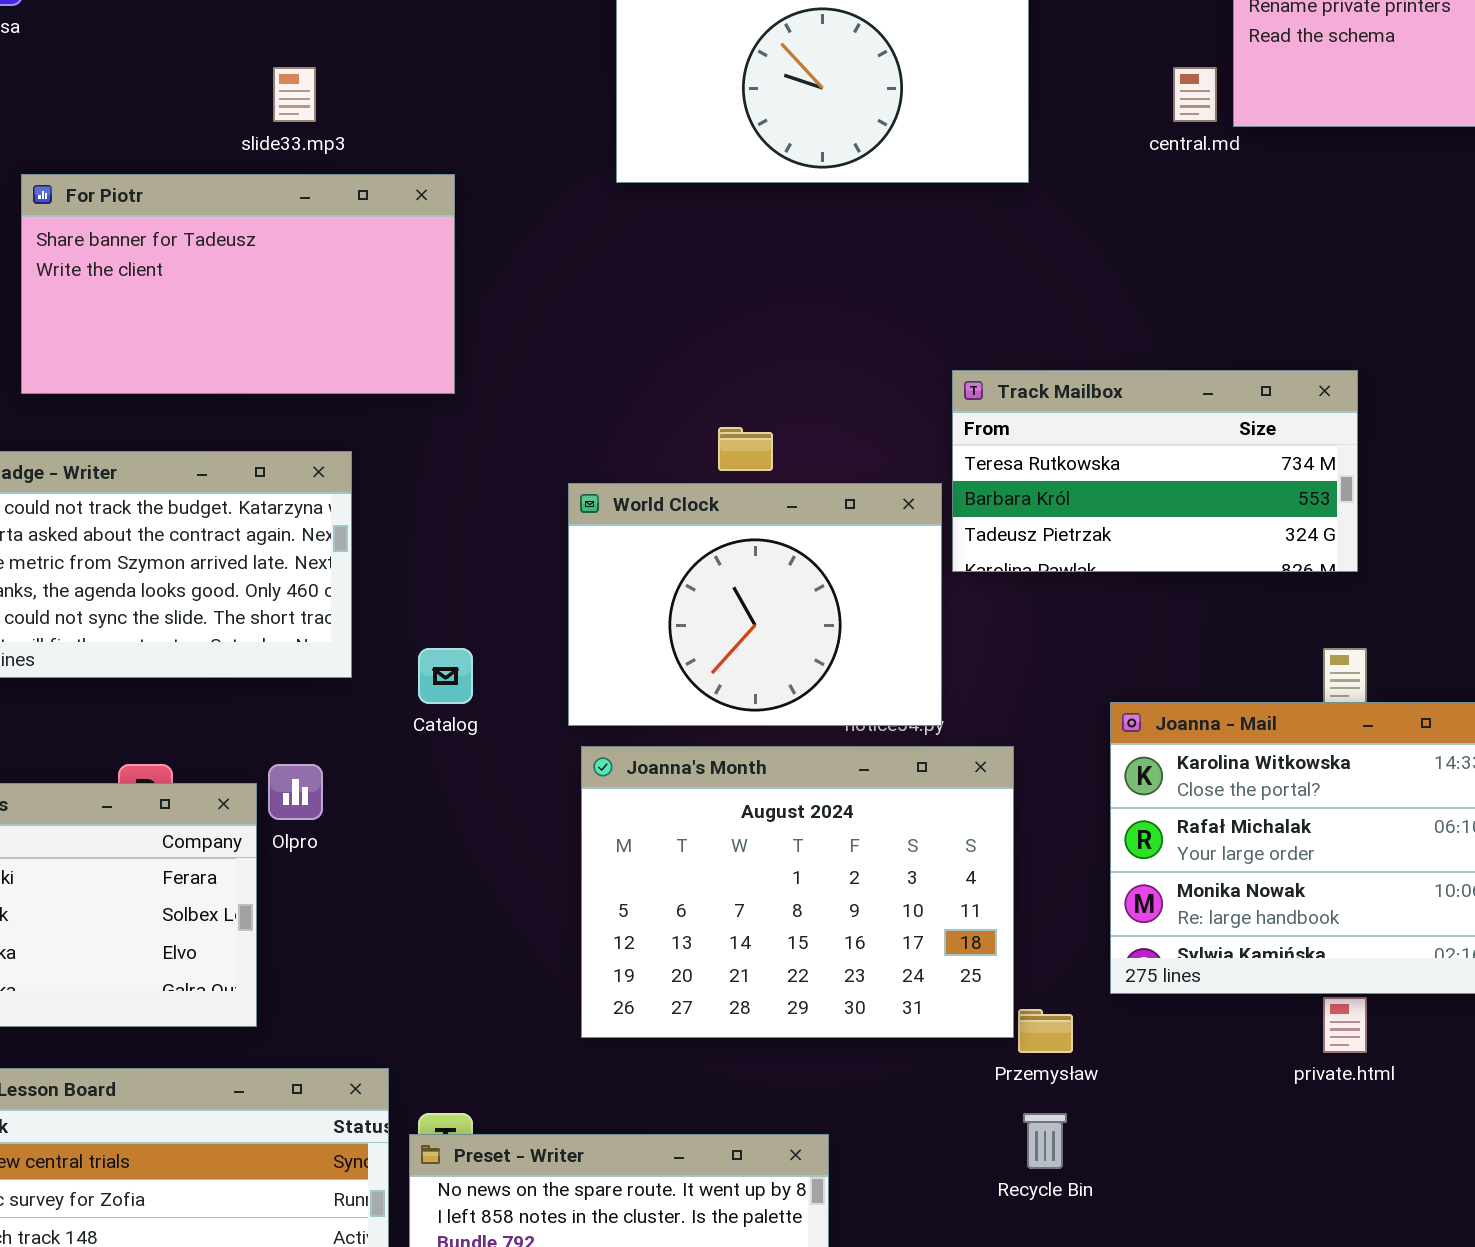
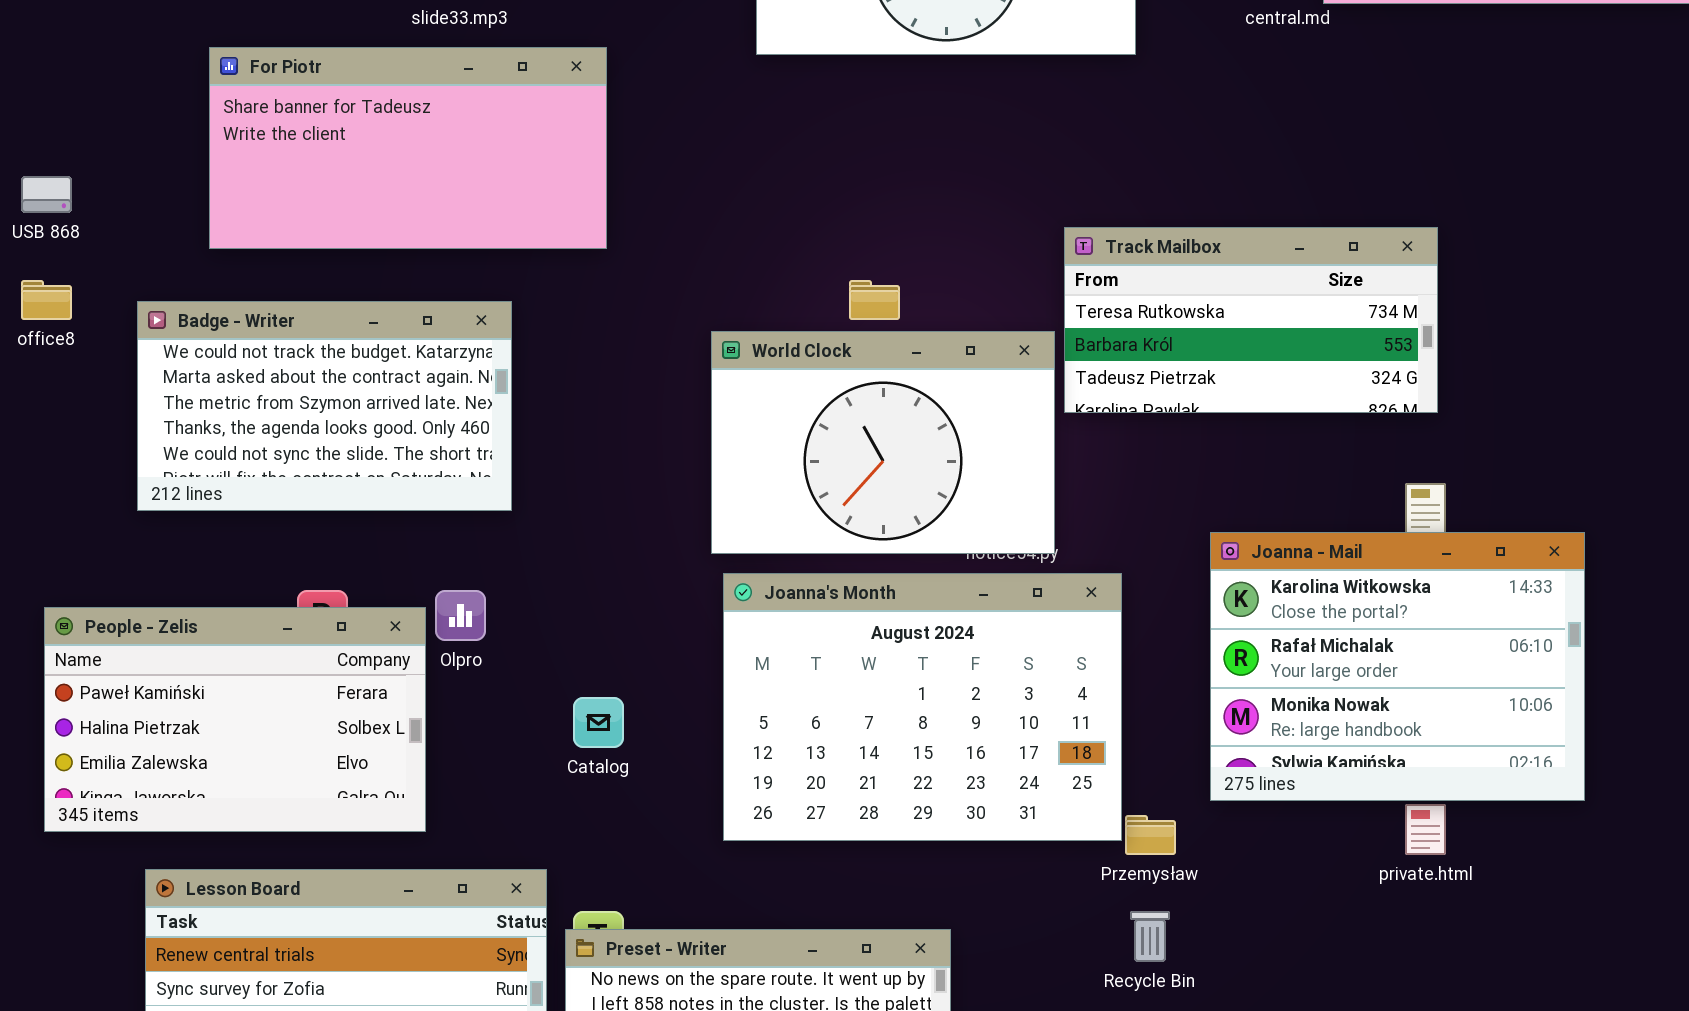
Catalog: [418,648,473,704] -> [573,697,624,748], moved

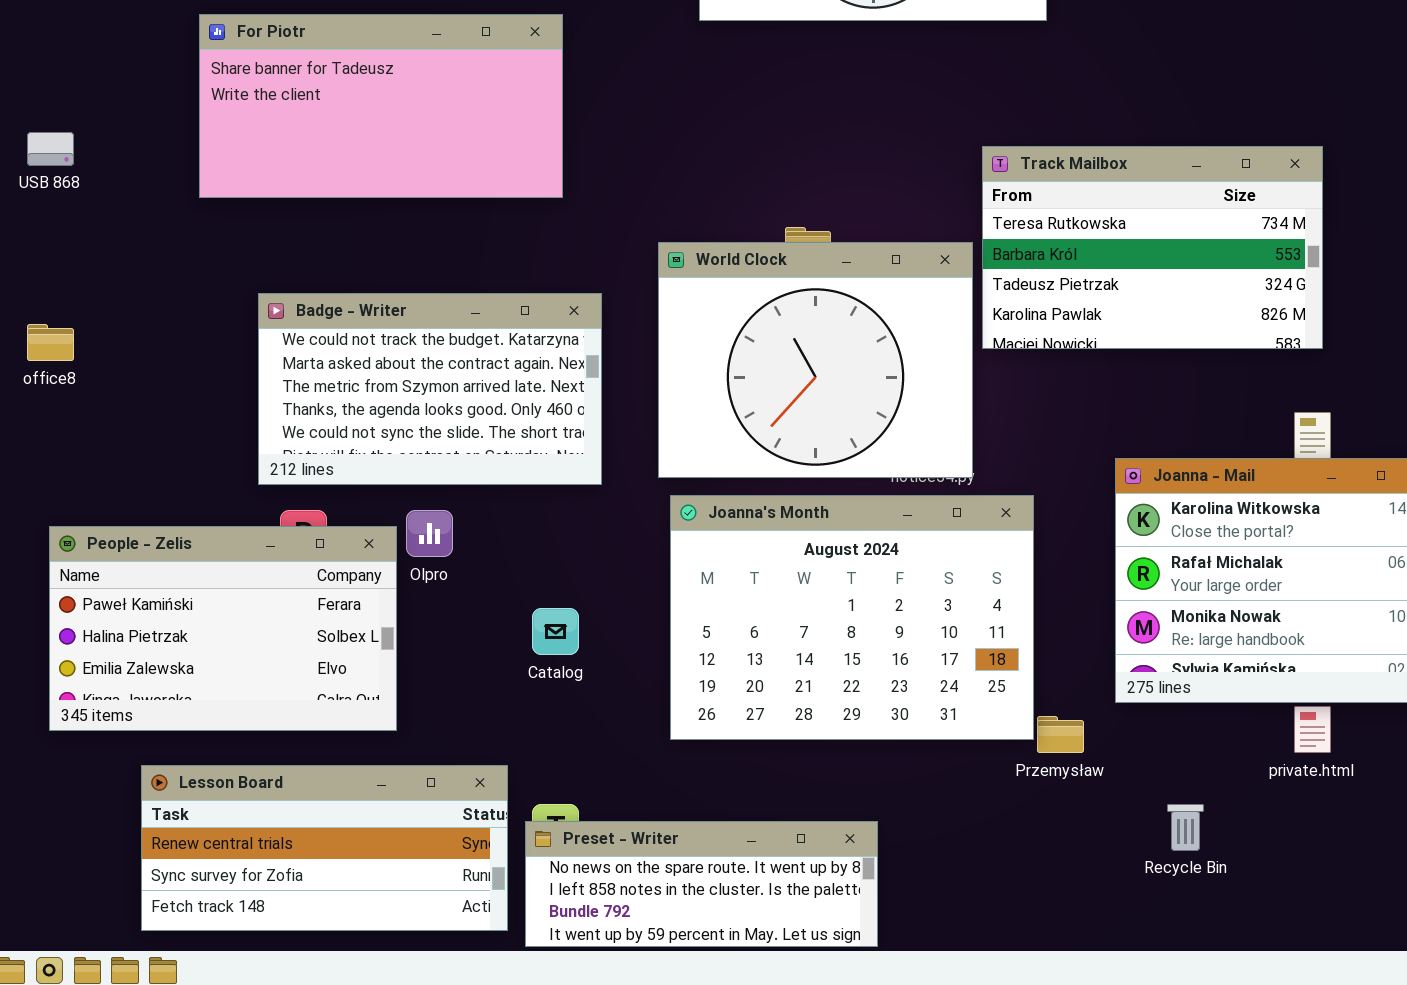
Track Mailbox: [1064,227,1438,413] -> [982,146,1323,349], resized
office8: [21,280,72,320] -> [27,324,74,361], moved
Badge - Writer: [137,301,512,511] -> [258,293,602,485], moved
World Clock: [711,331,1055,554] -> [658,242,973,478], resized
Recycle Bin: [1130,911,1170,962] -> [1167,804,1204,851], moved

